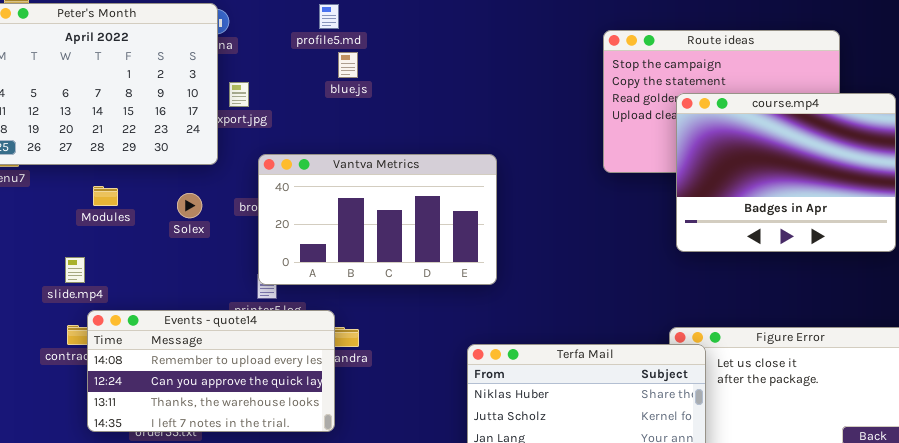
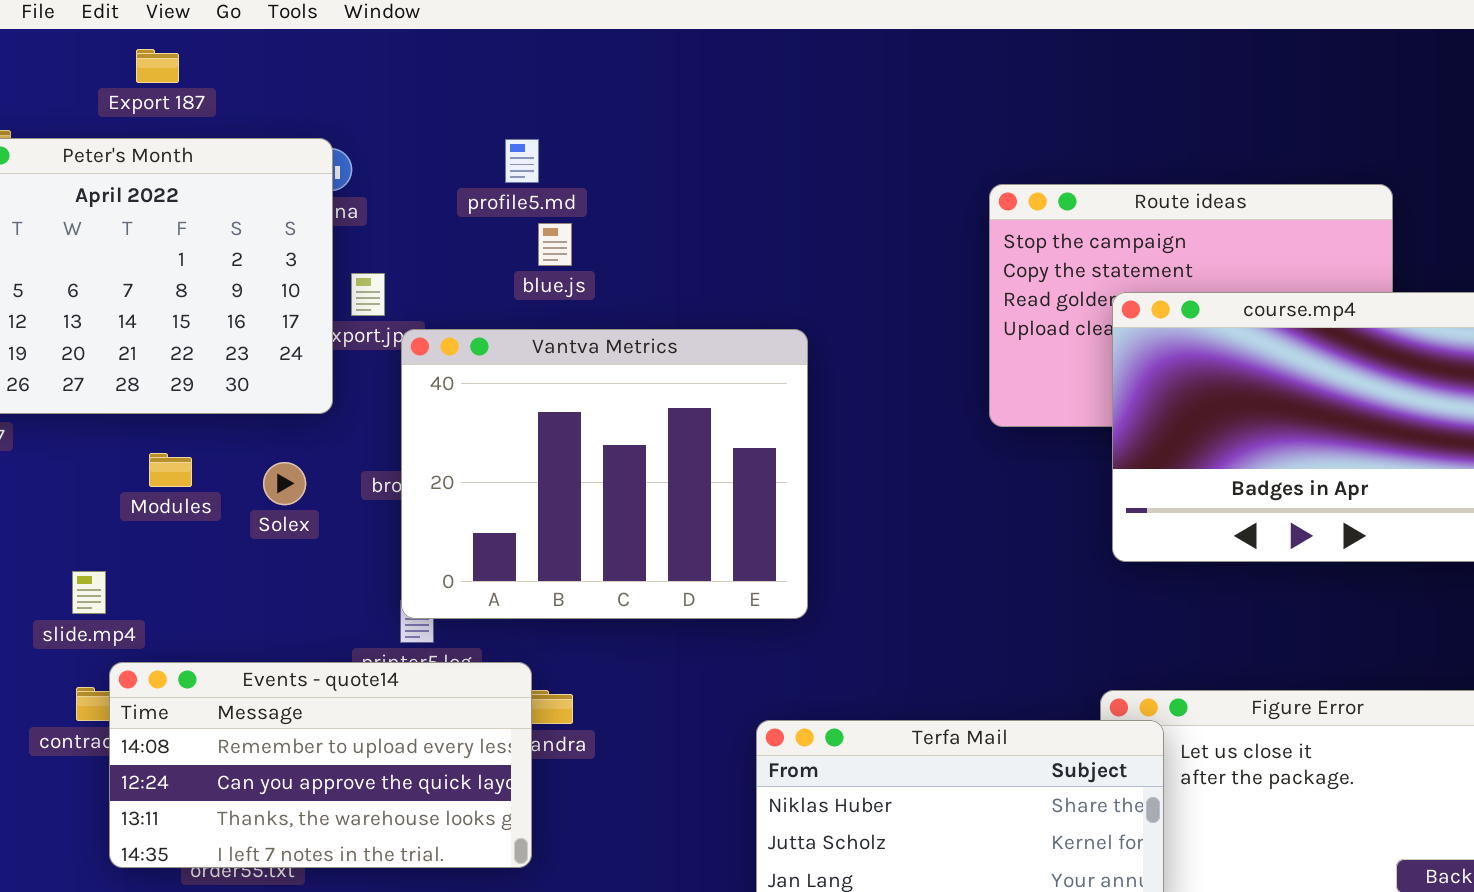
Vantva Metrics: [258,154,497,285] -> [401,329,808,619], resized
Modules: [93,186,118,206] -> [149,453,192,487], moved

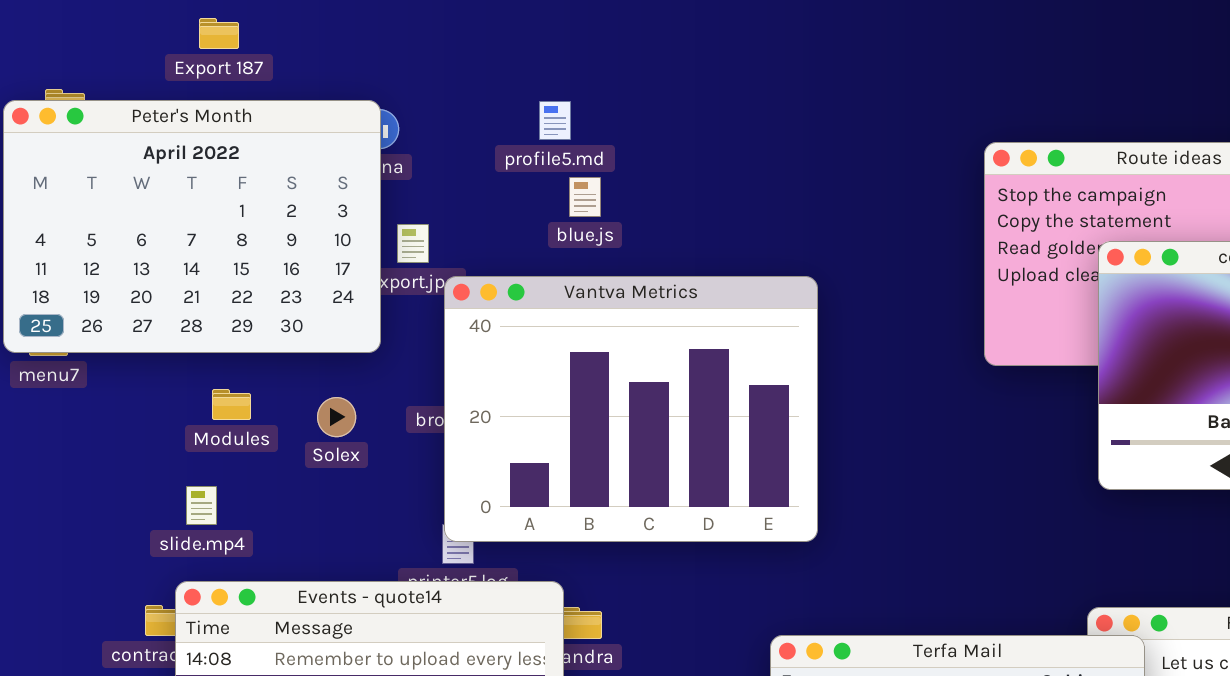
slide.mp4: [72,571,106,614] -> [186,486,217,525], moved

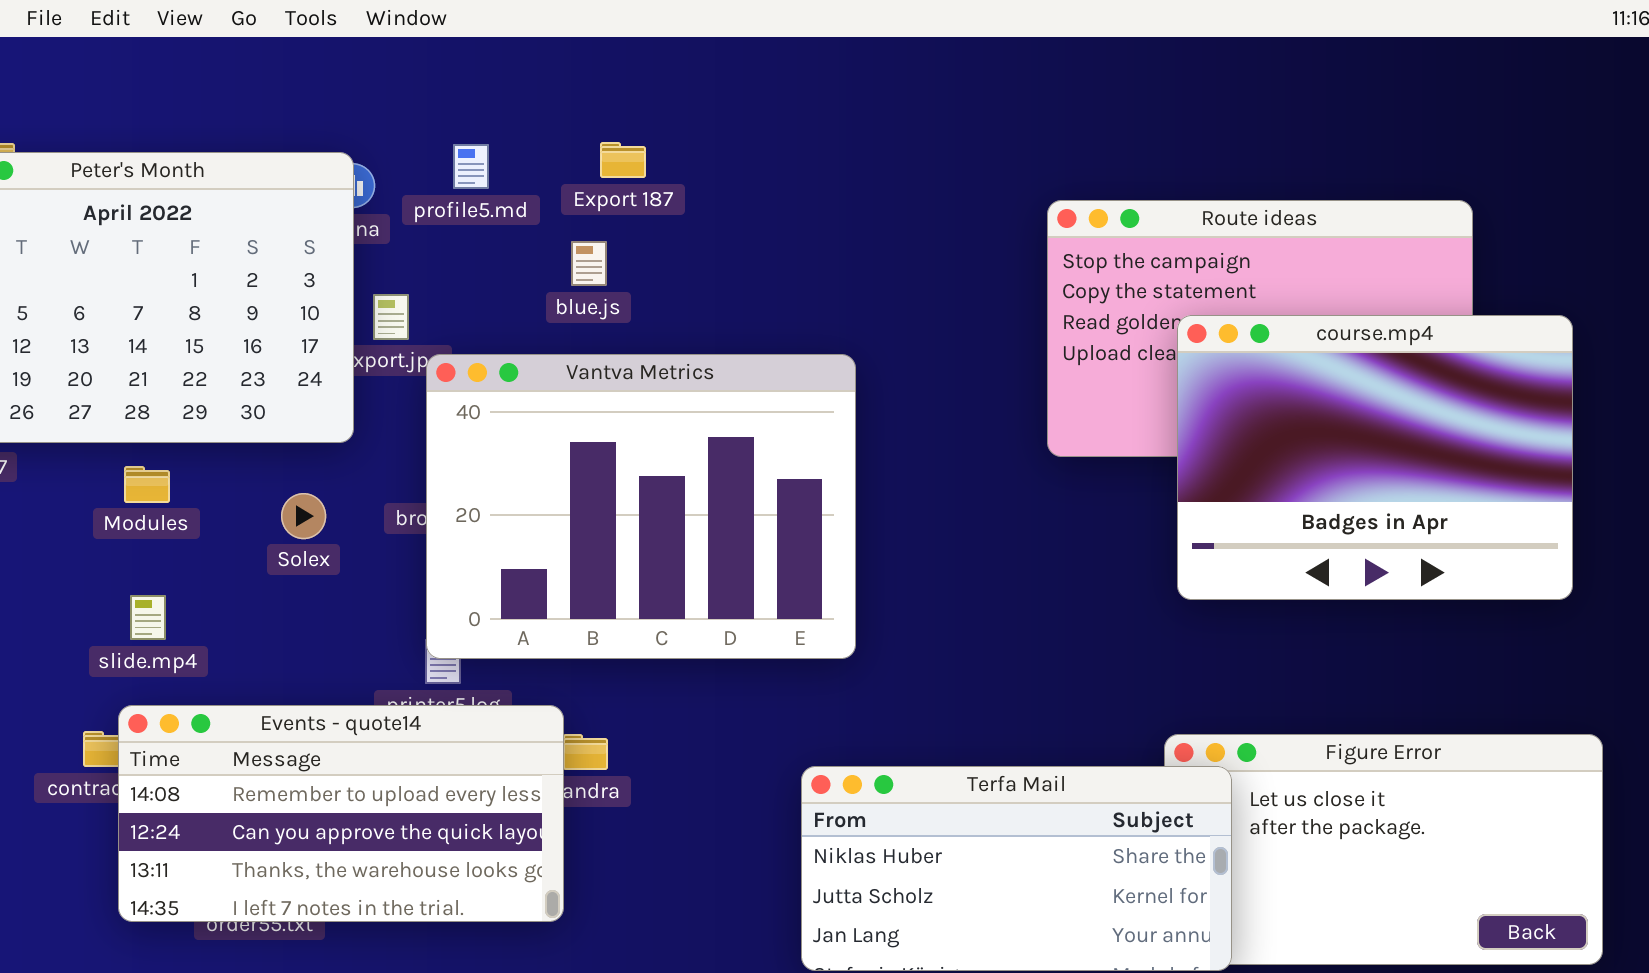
Export 187: [199,18,239,49] -> [600,142,646,178], moved
profile5.md: [539,101,571,140] -> [453,144,489,189], moved
Modules: [212,389,251,420] -> [124,466,170,503], moved

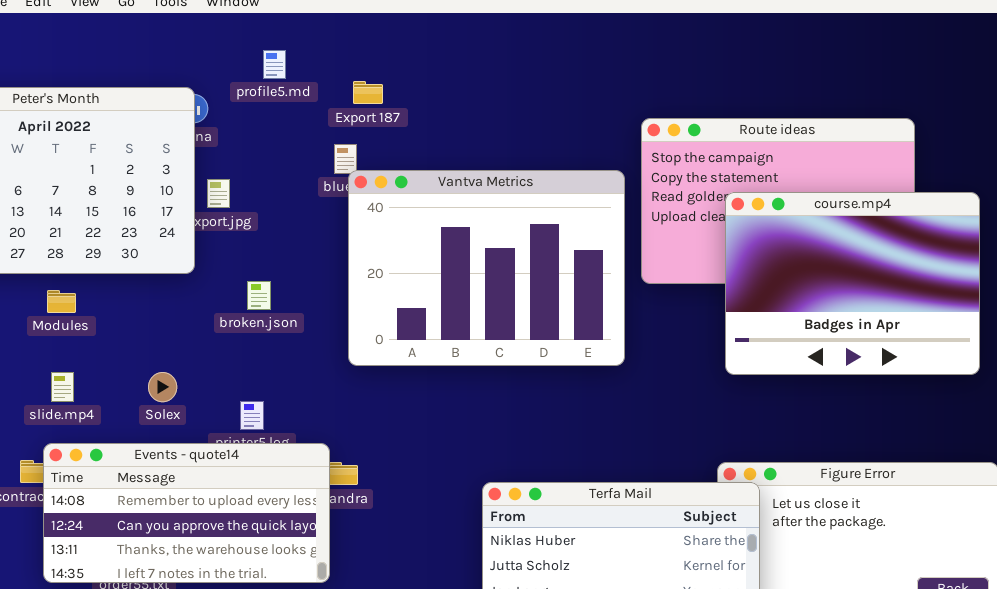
profile5.md: [453,144,489,189] -> [263,50,286,79], moved
Vantva Metrics: [426,354,856,659] -> [348,170,625,366], moved
Solex: [281,493,326,539] -> [148,372,177,402], moved

